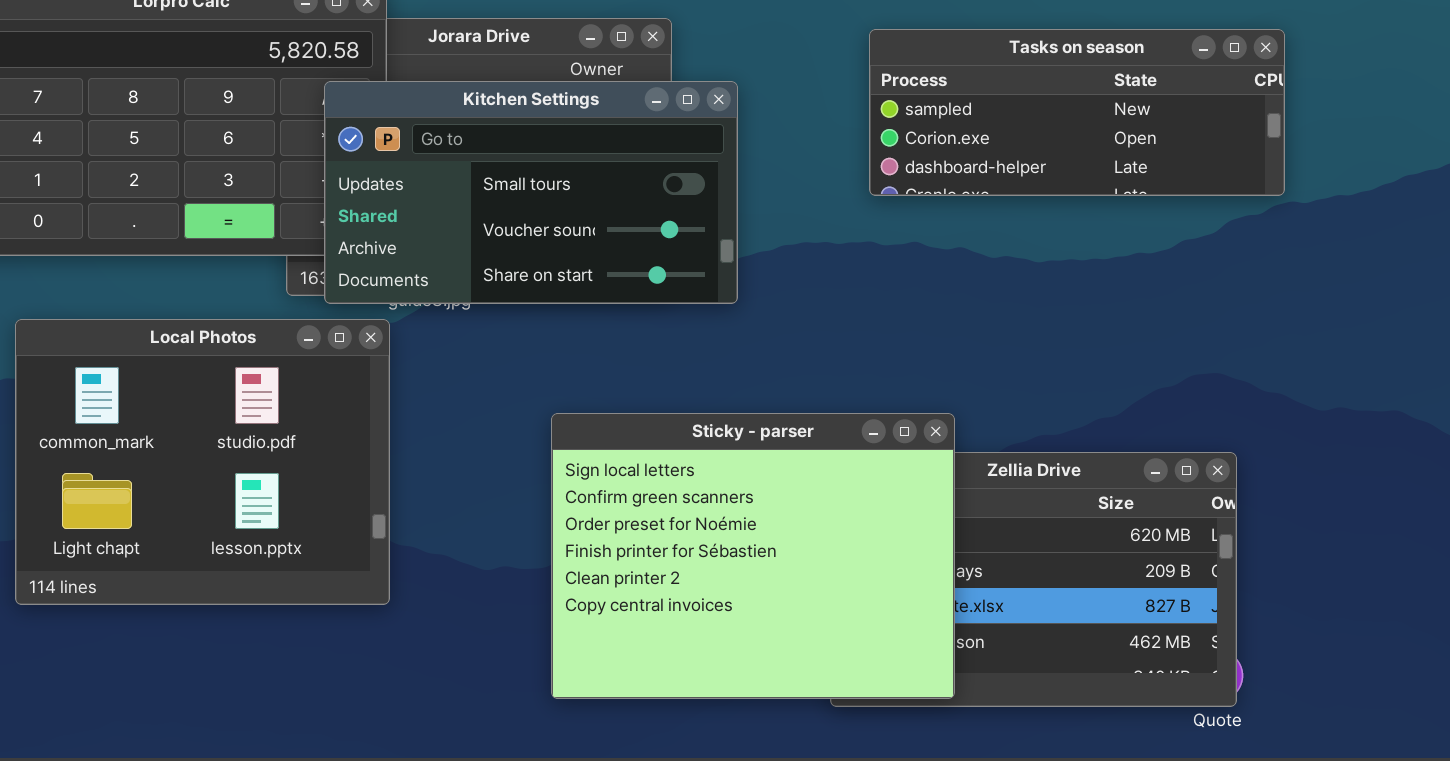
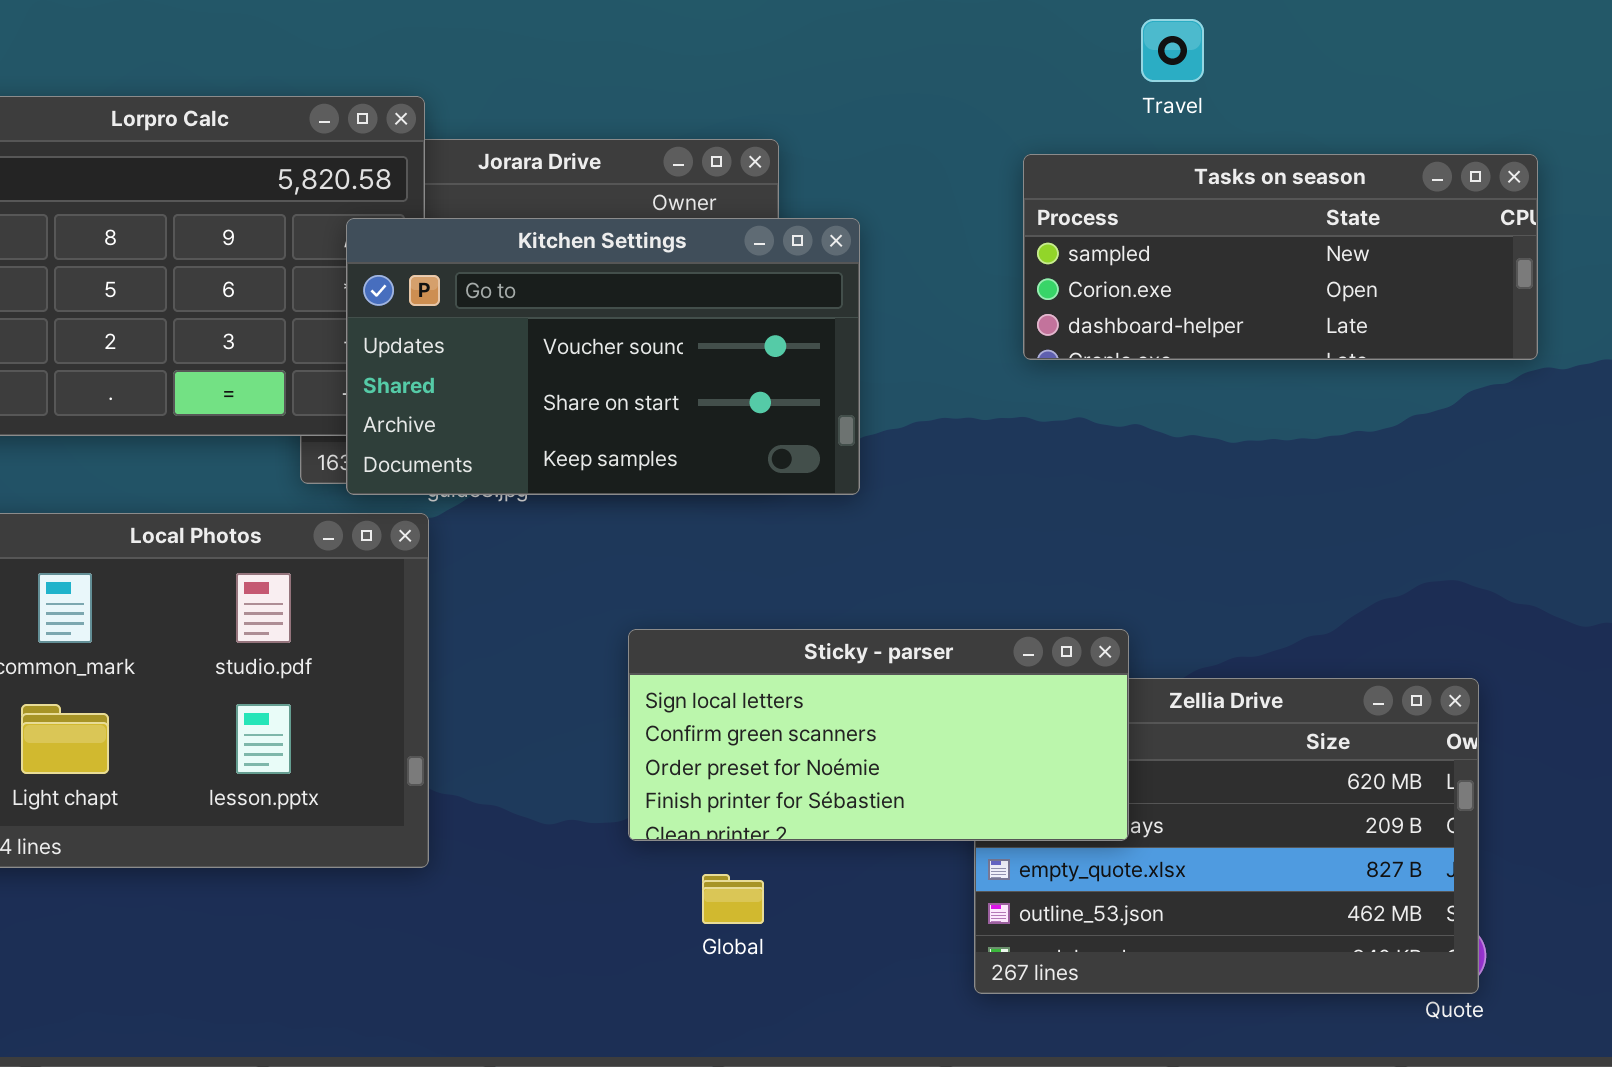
Kitchen Settings: [324,81,738,304] -> [346,218,860,495], scrolled down 1 row
Sticky - parser: [551,413,955,699] -> [628,629,1129,841], resized

